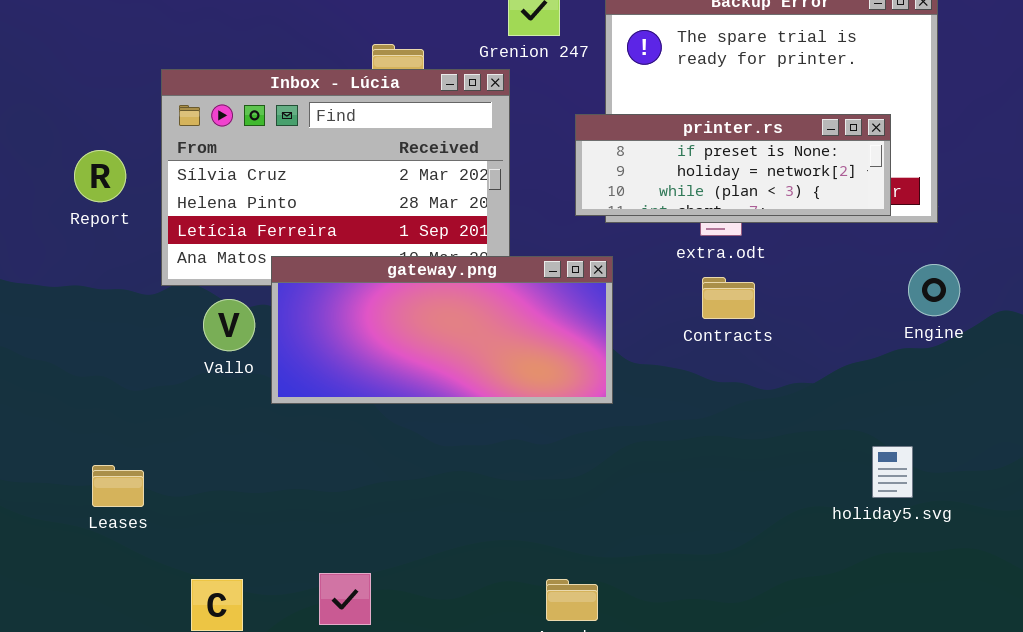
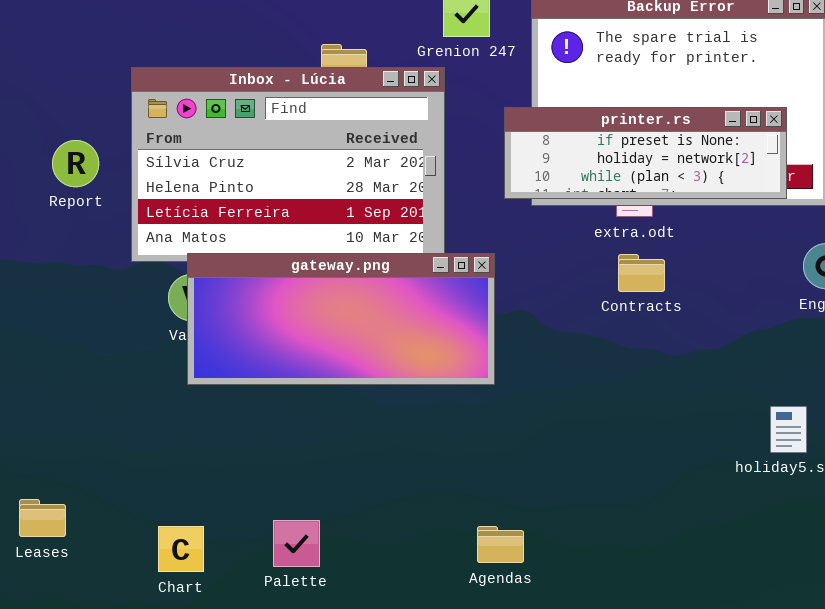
gateway.png: [271,256,613,404] -> [187,253,495,385], moved
Leases: [92,465,144,507] -> [19,499,66,537], moved

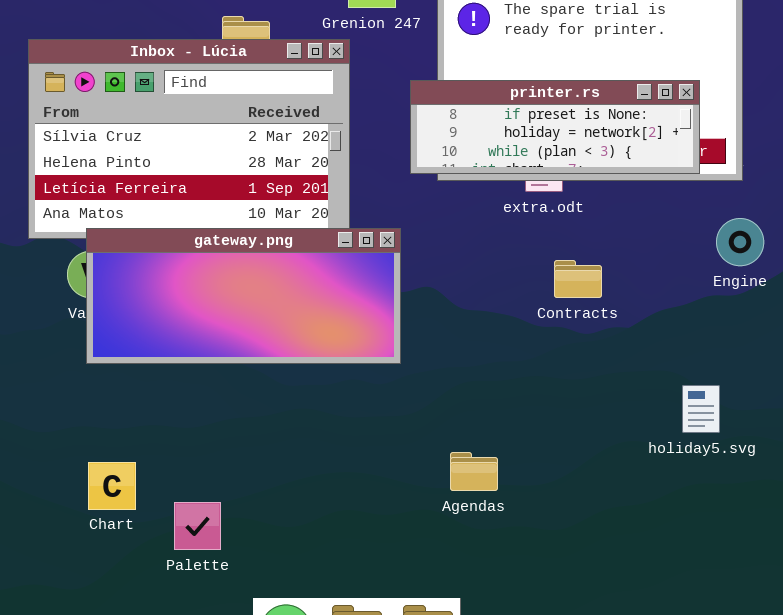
Contracts: [618,254,665,292] -> [554,260,602,298], moved
Chart: [158,526,204,572] -> [88,462,136,510], moved
Agendas: [477,526,524,563] -> [450,452,498,491], moved

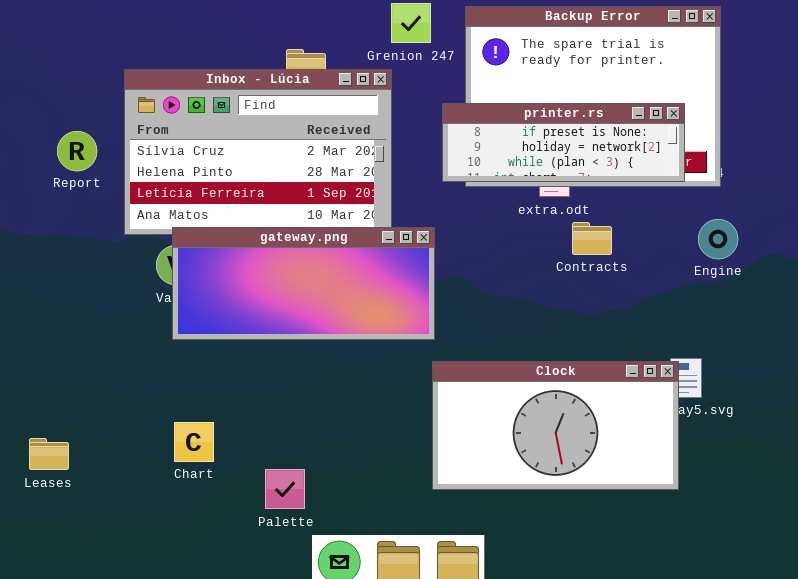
Contracts: [554,260,602,298] -> [572,222,612,255], moved
Clock: none -> [432,361,679,490], opened
Palette: [174,502,221,550] -> [265,469,305,509], moved

